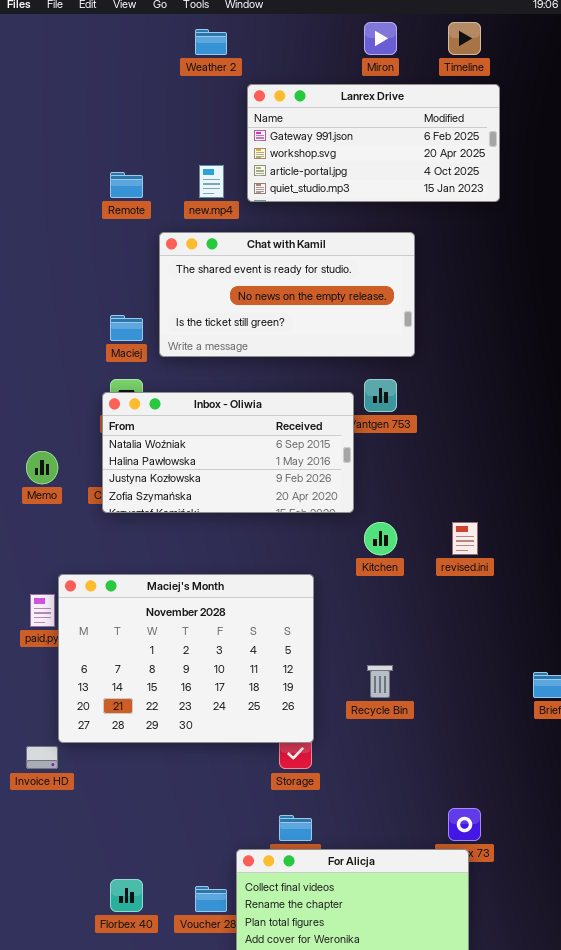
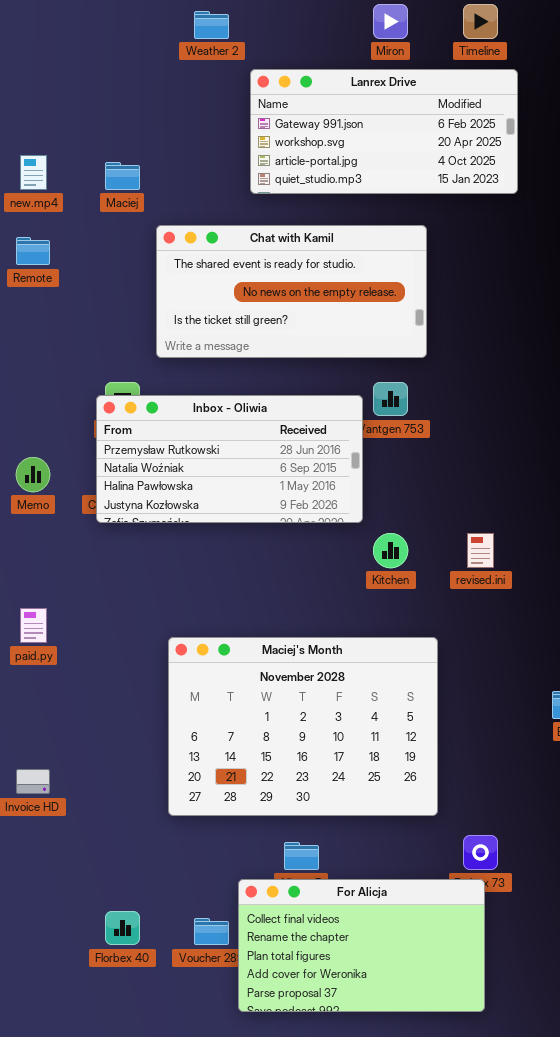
new.mp4: [199,165,224,198] -> [20,155,47,190], moved
Remote: [110,172,143,198] -> [16,237,50,265], moved
Maciej: [110,315,143,341] -> [105,162,140,190], moved
Inbox - Oliwia: [102,392,354,513] -> [96,395,363,523], scrolled up 1 row
Maciej's Month: [58,574,314,743] -> [168,637,438,816], moved

